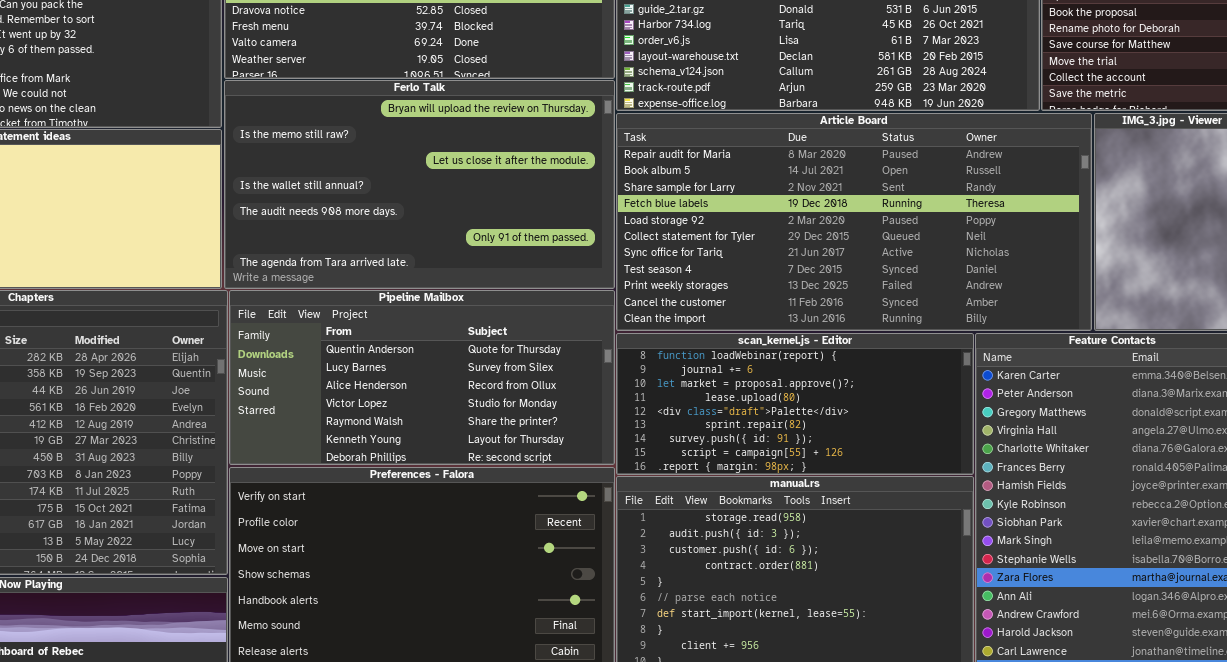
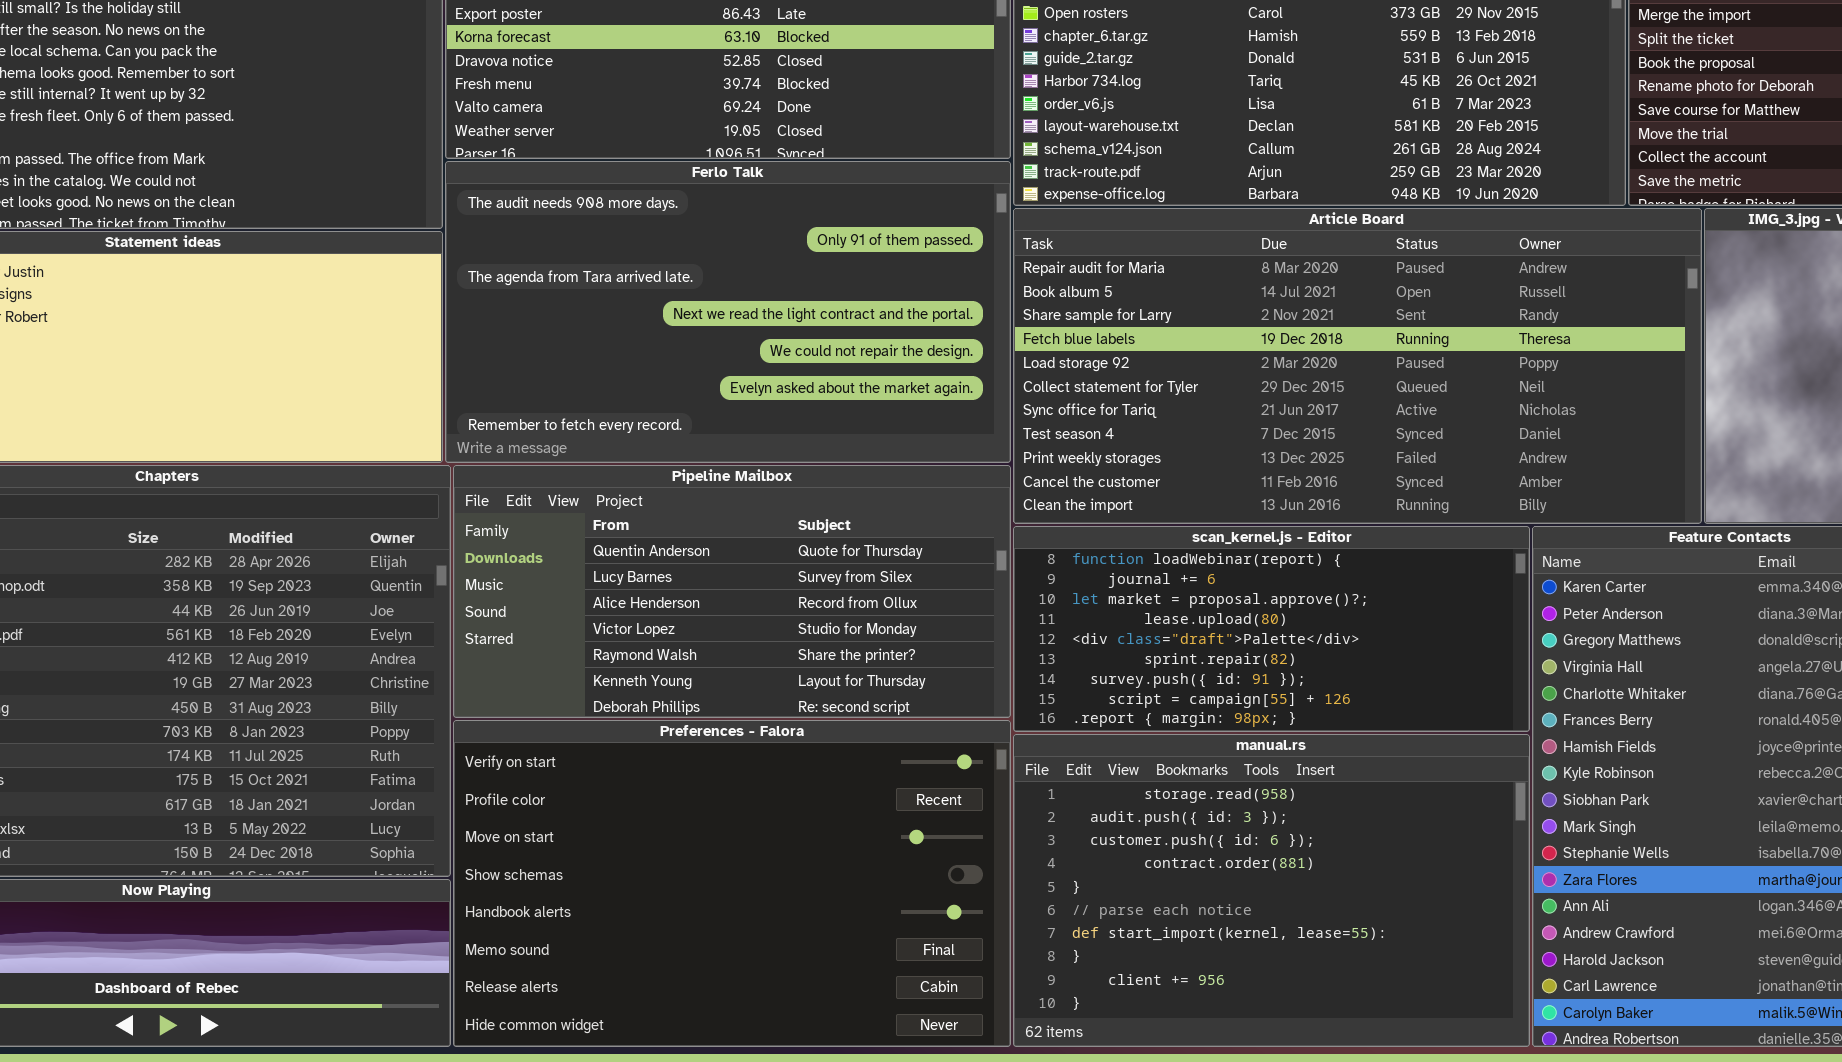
Ferlo Talk: [224,80,615,289] -> [445,161,1011,463], scrolled down 4 rows

